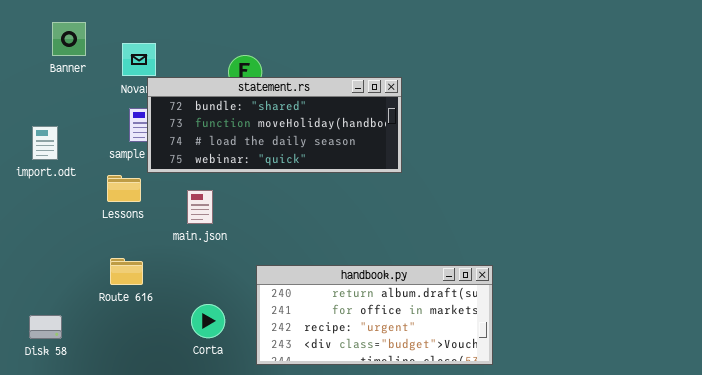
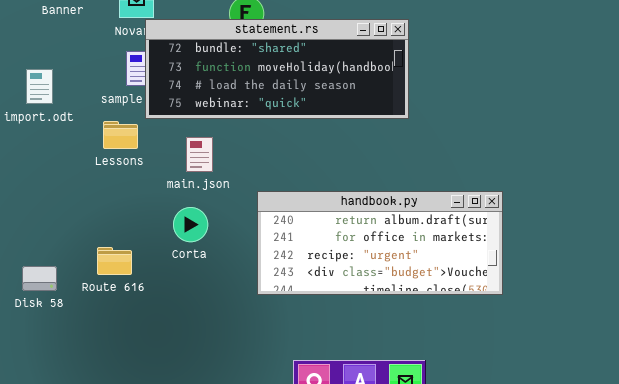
Route 616: [110,258,143,285] -> [97,247,132,275], moved
handbook.py: [256,265,493,365] -> [257,191,503,295], moved
Corta: [191,304,225,338] -> [173,207,208,242], moved

